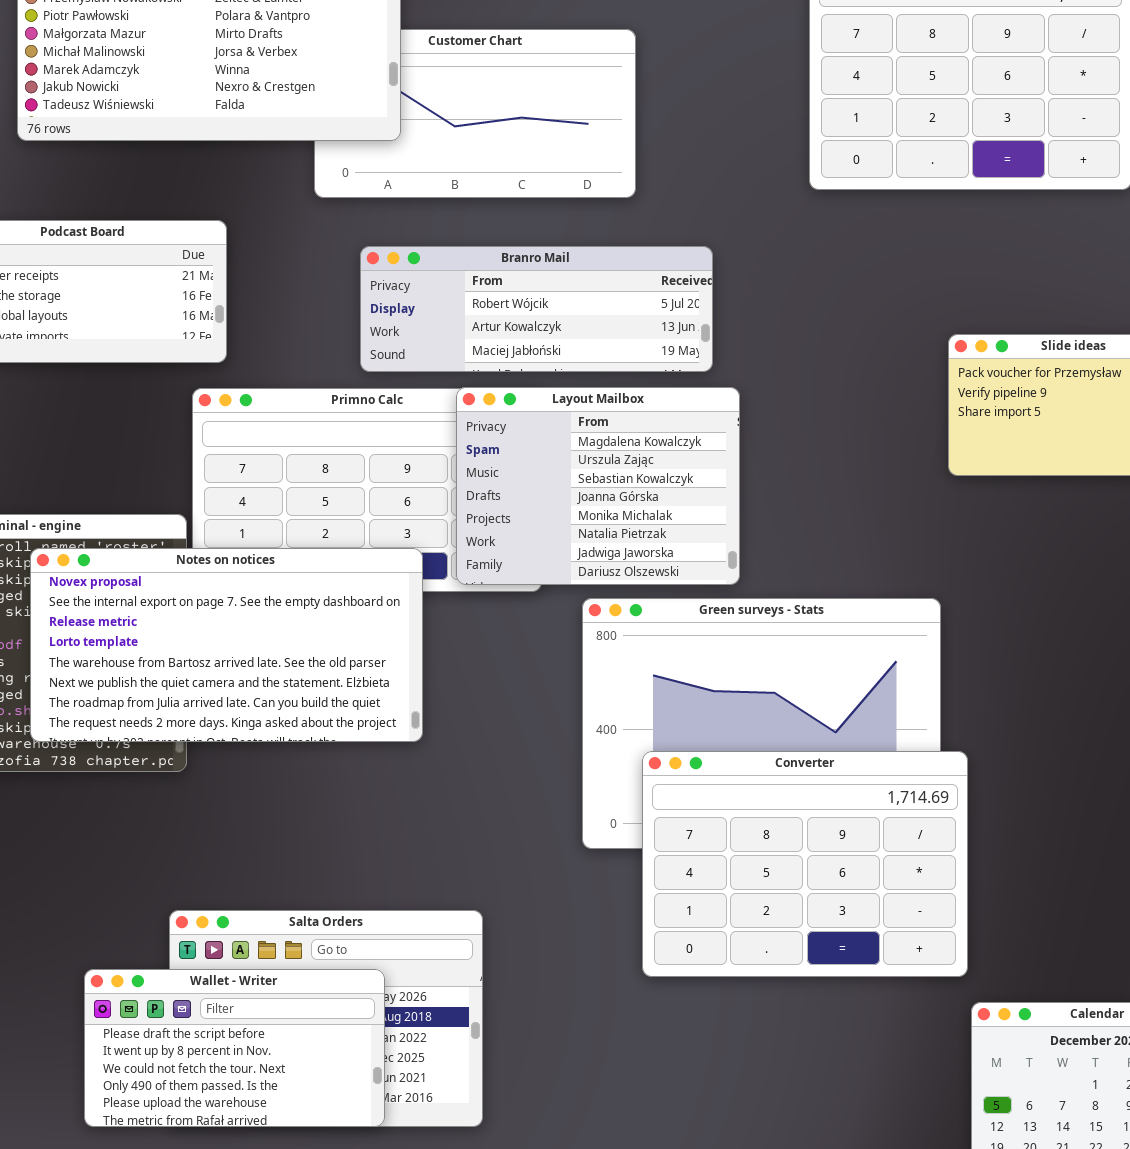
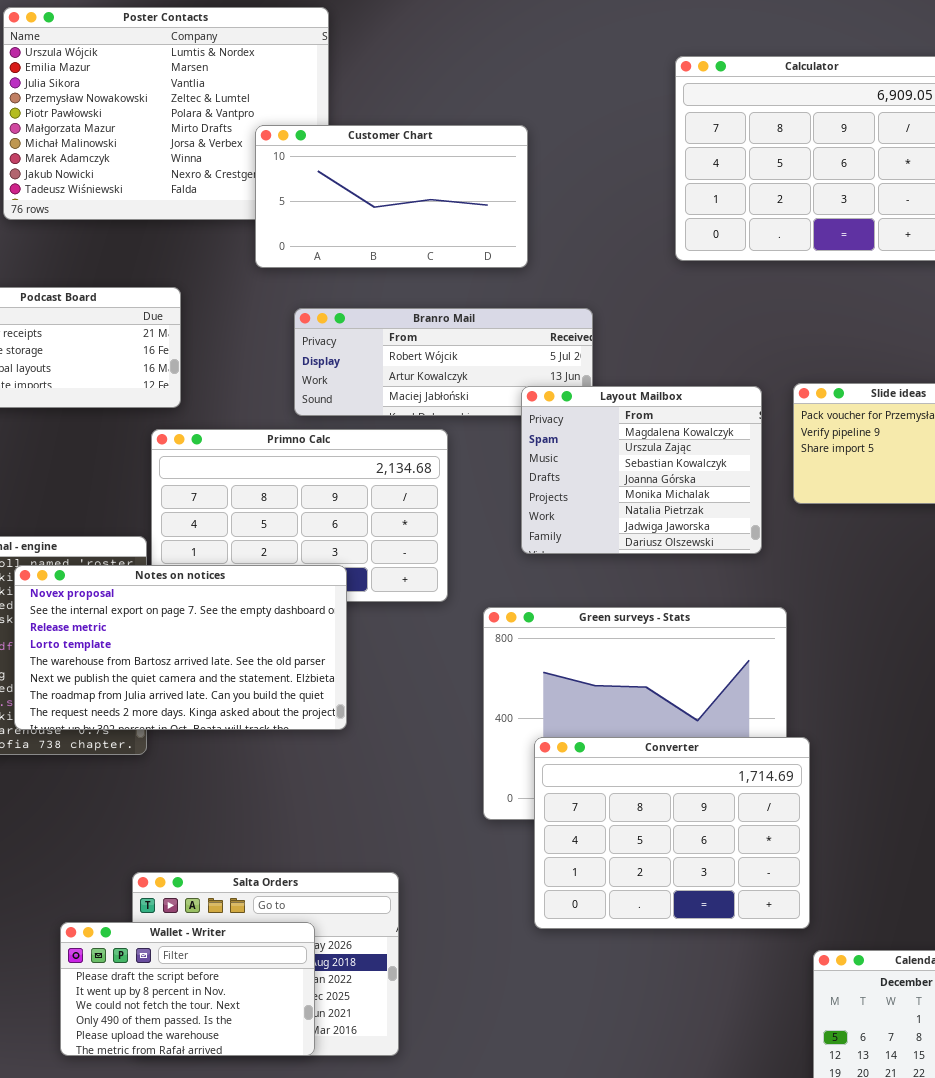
Customer Chart: [314,29,636,198] -> [255,125,528,268], raised
Layout Mailbox: [456,387,740,585] -> [521,386,762,554], moved

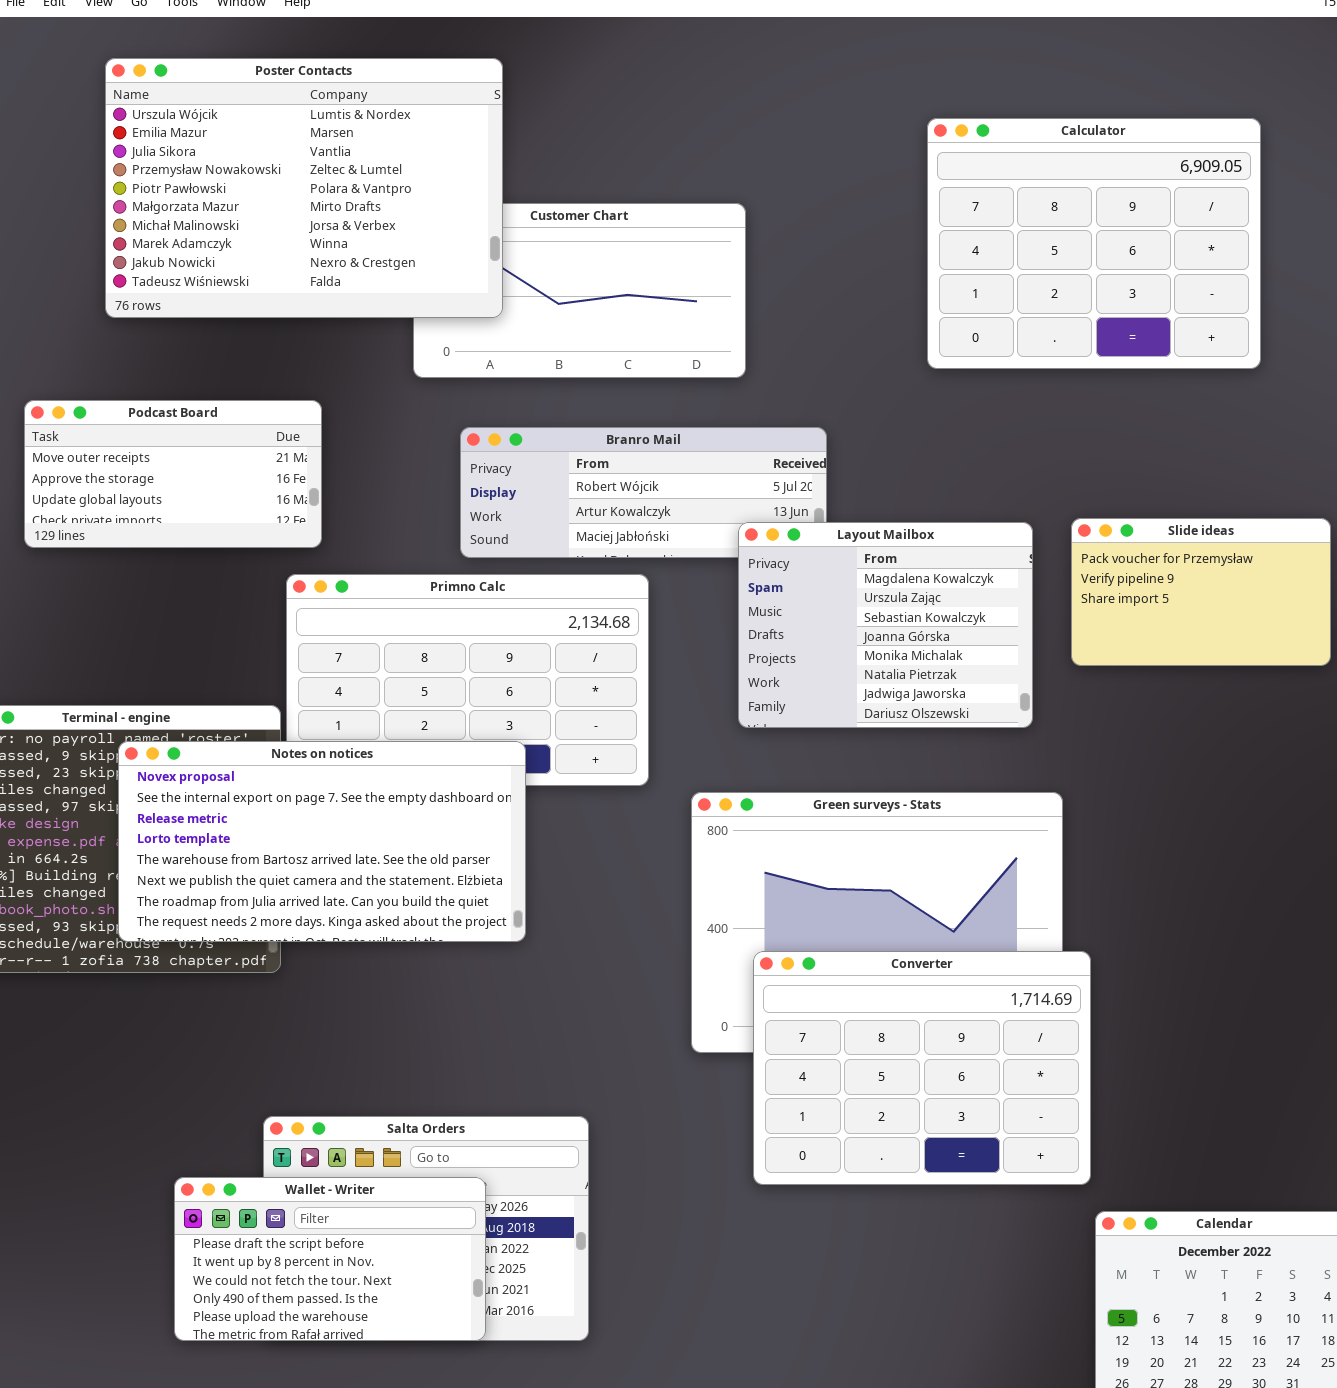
Poster Contacts: [3,7,329,220] -> [105,58,503,318], raised

